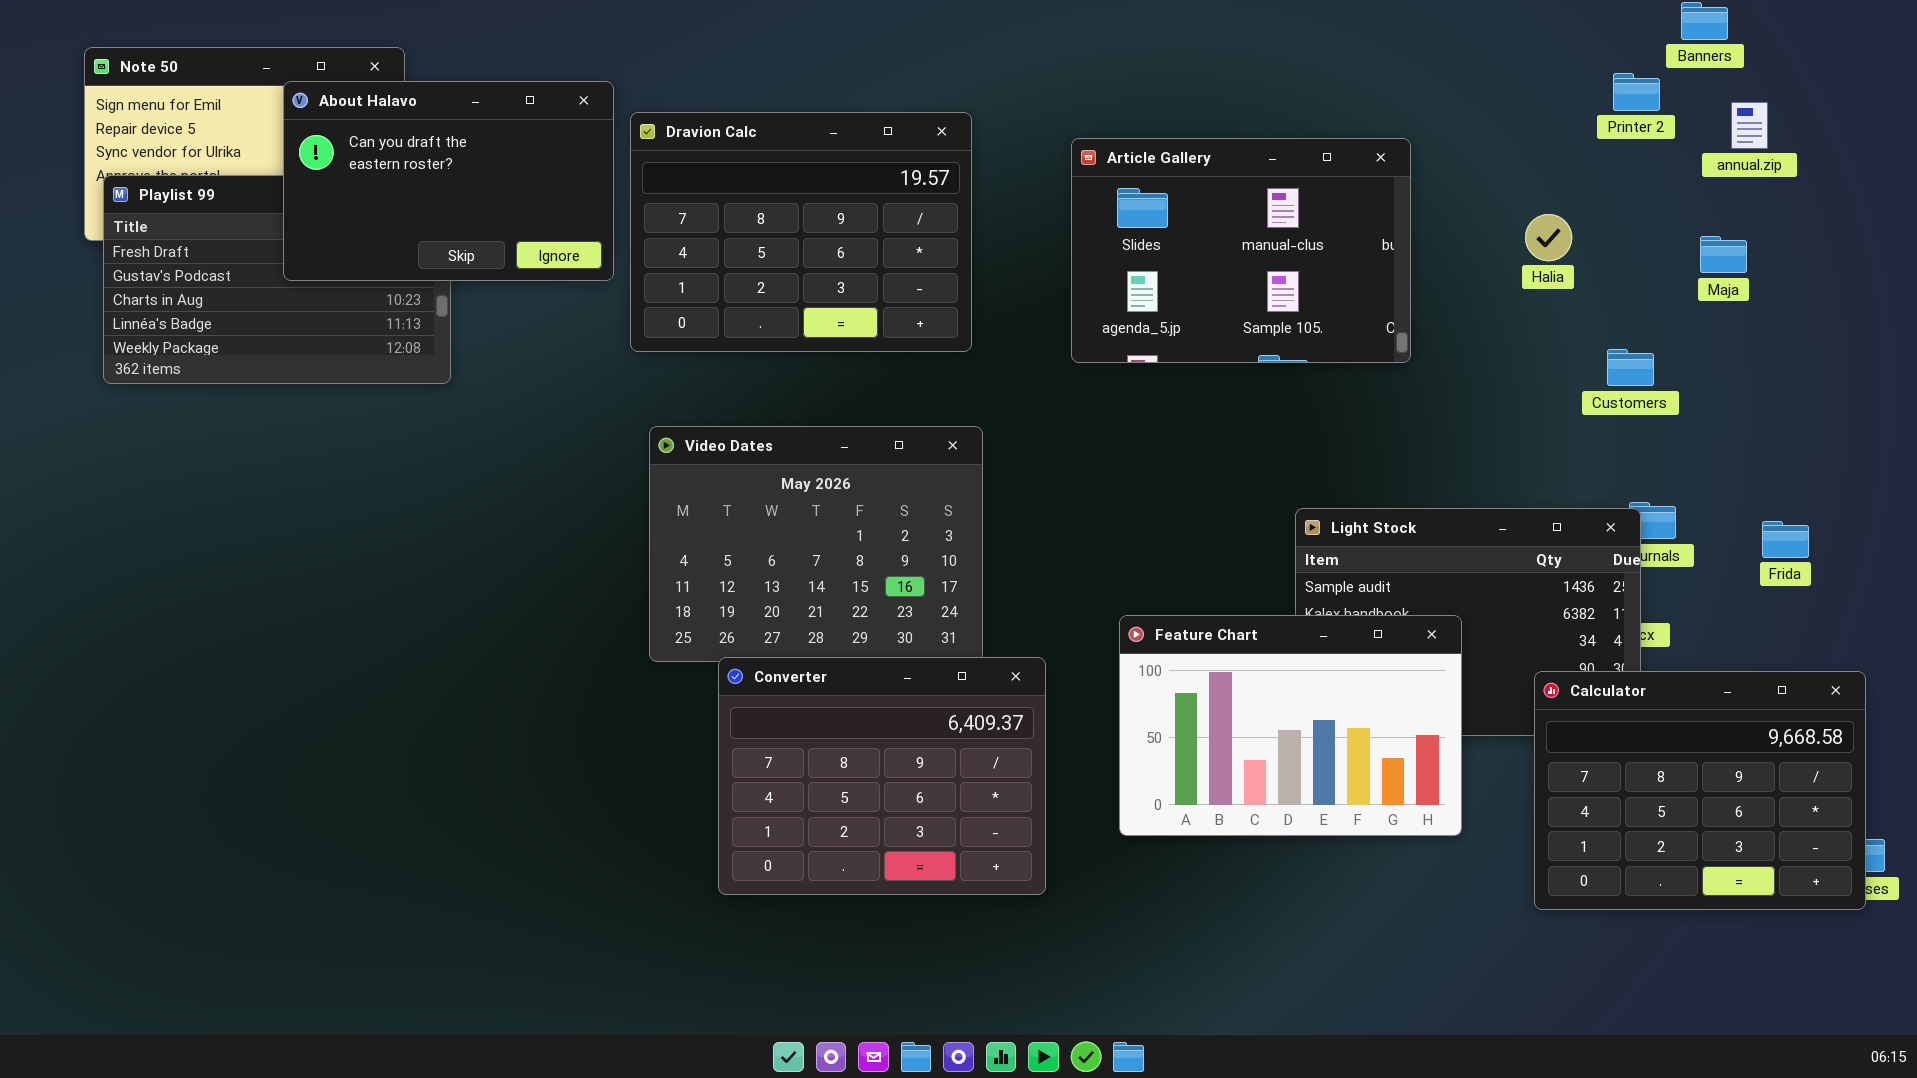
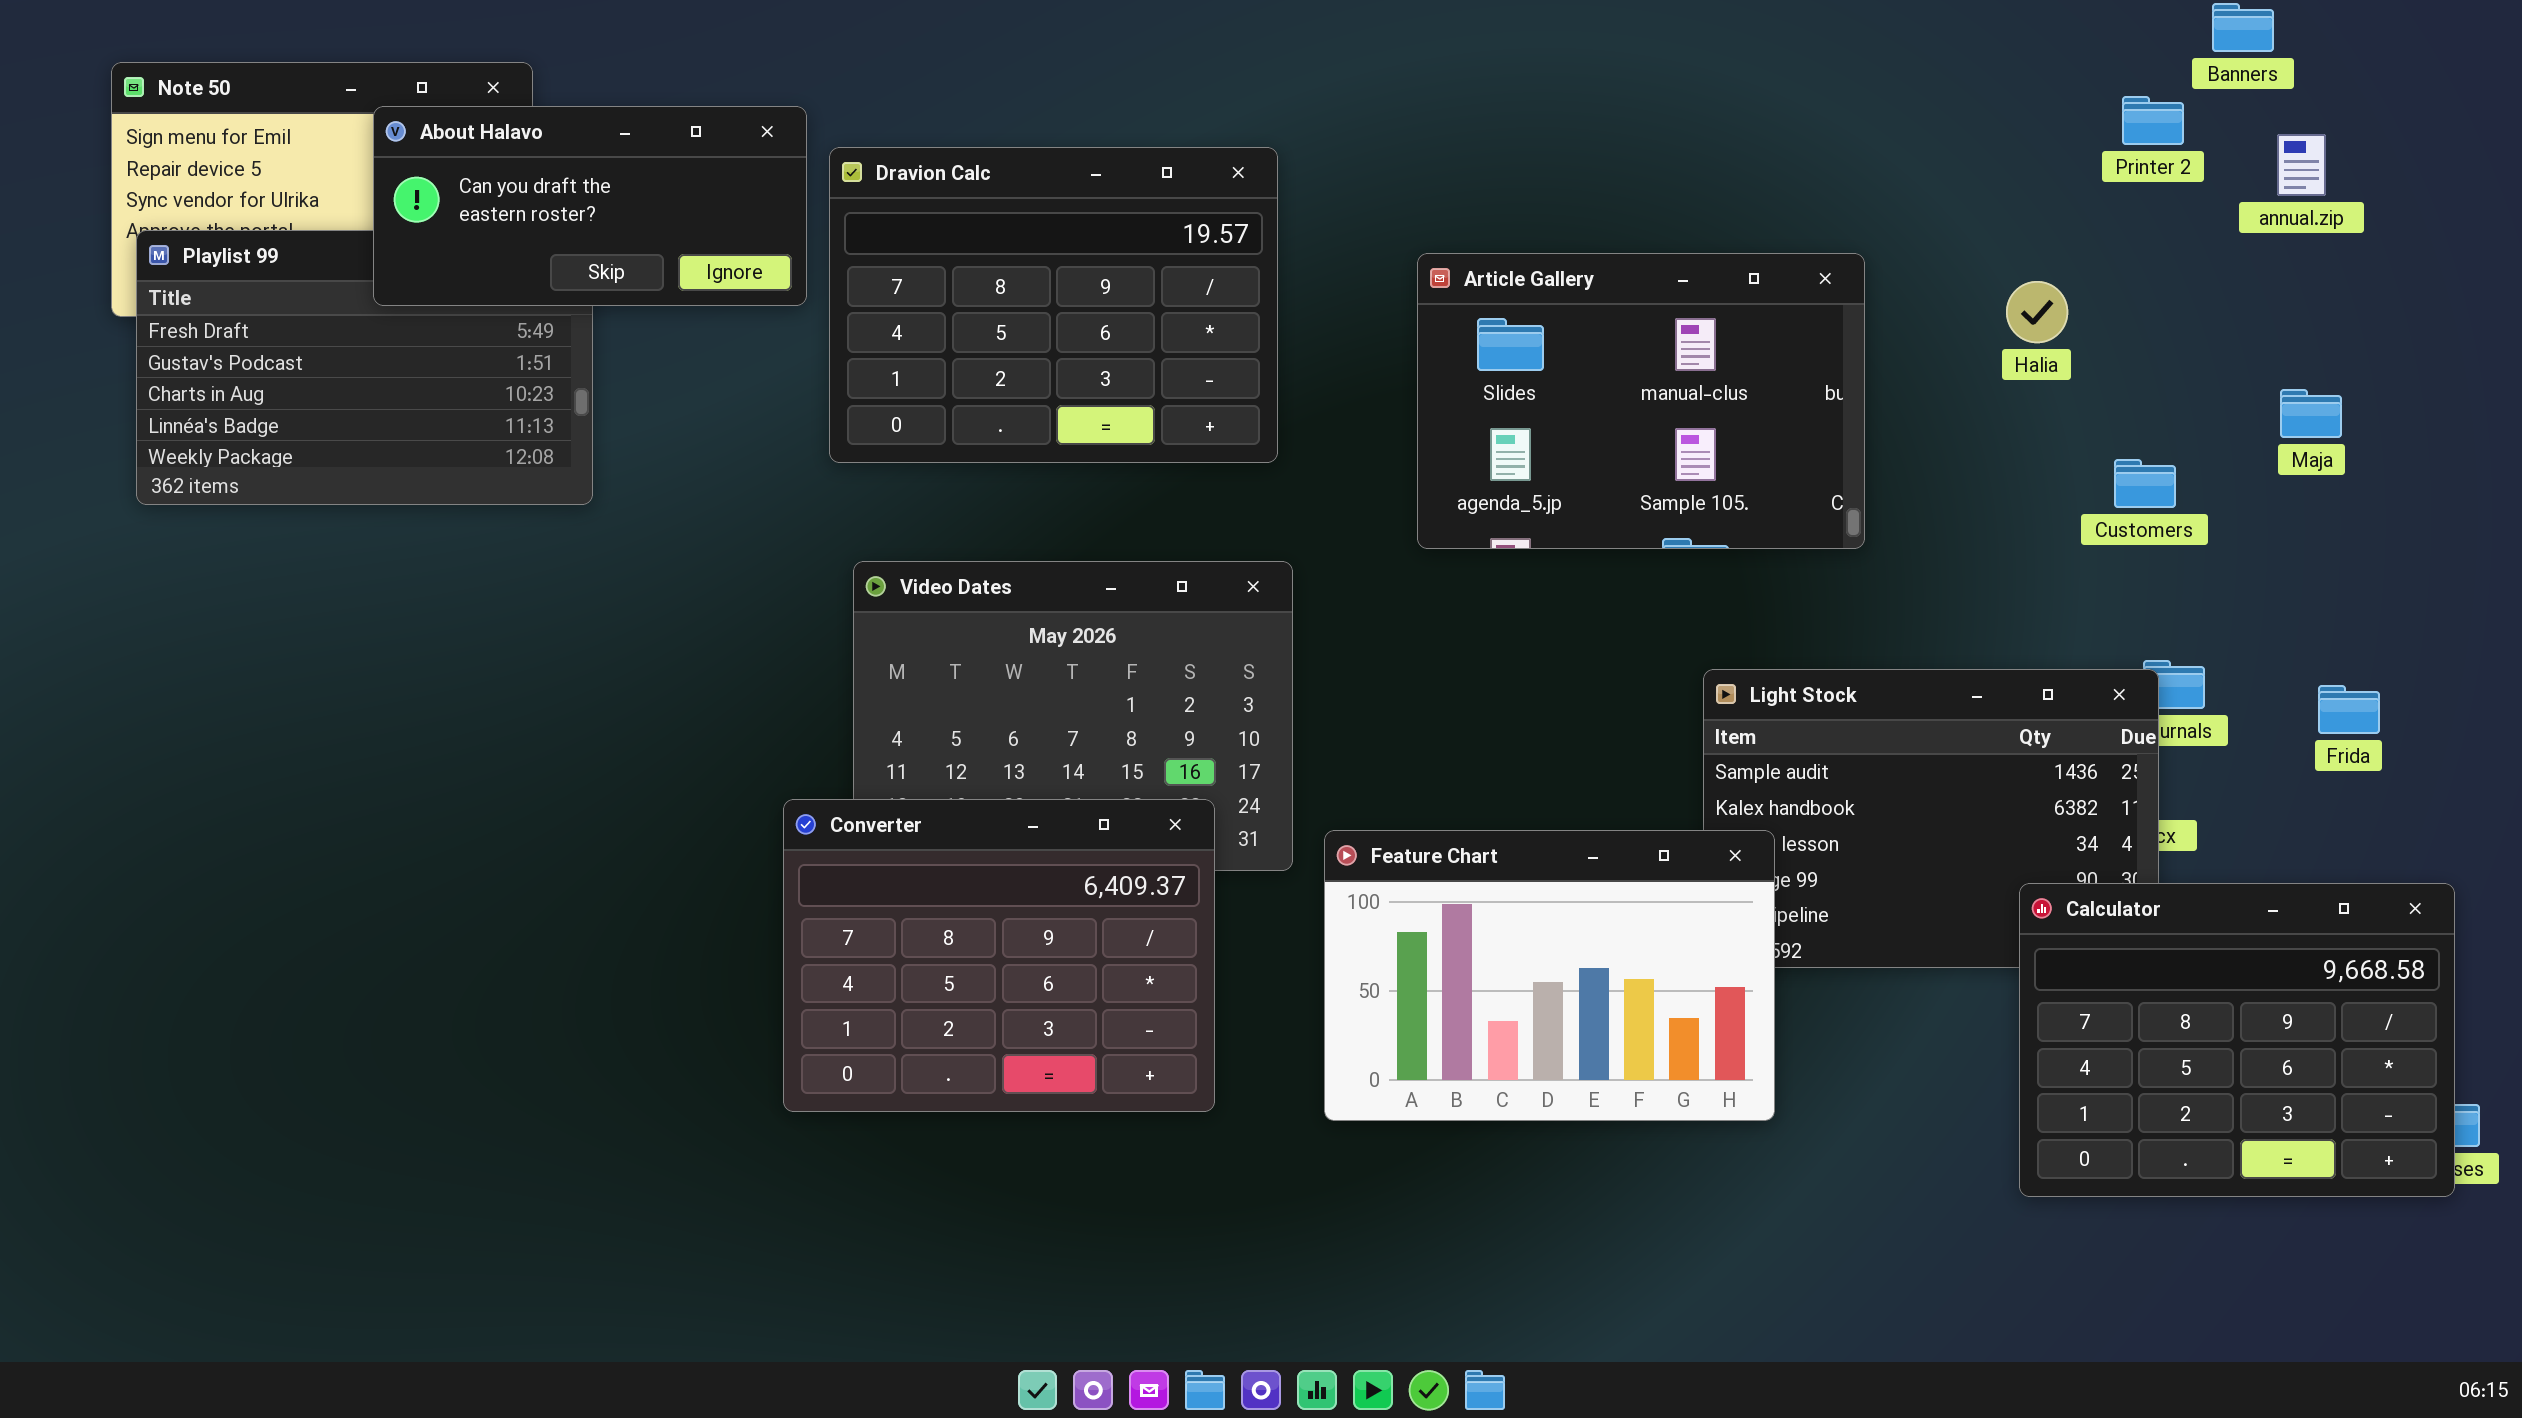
About Halavo: [283,81,614,281] -> [373,106,807,306], resized
Article Gallery: [1071,138,1411,363] -> [1417,253,1865,549], moved
Maja: [1700,236,1747,273] -> [2280,389,2342,438], moved
Feature Chart: [1119,615,1462,836] -> [1324,830,1775,1121], moved
Converter: [718,657,1046,895] -> [783,799,1215,1112], moved

